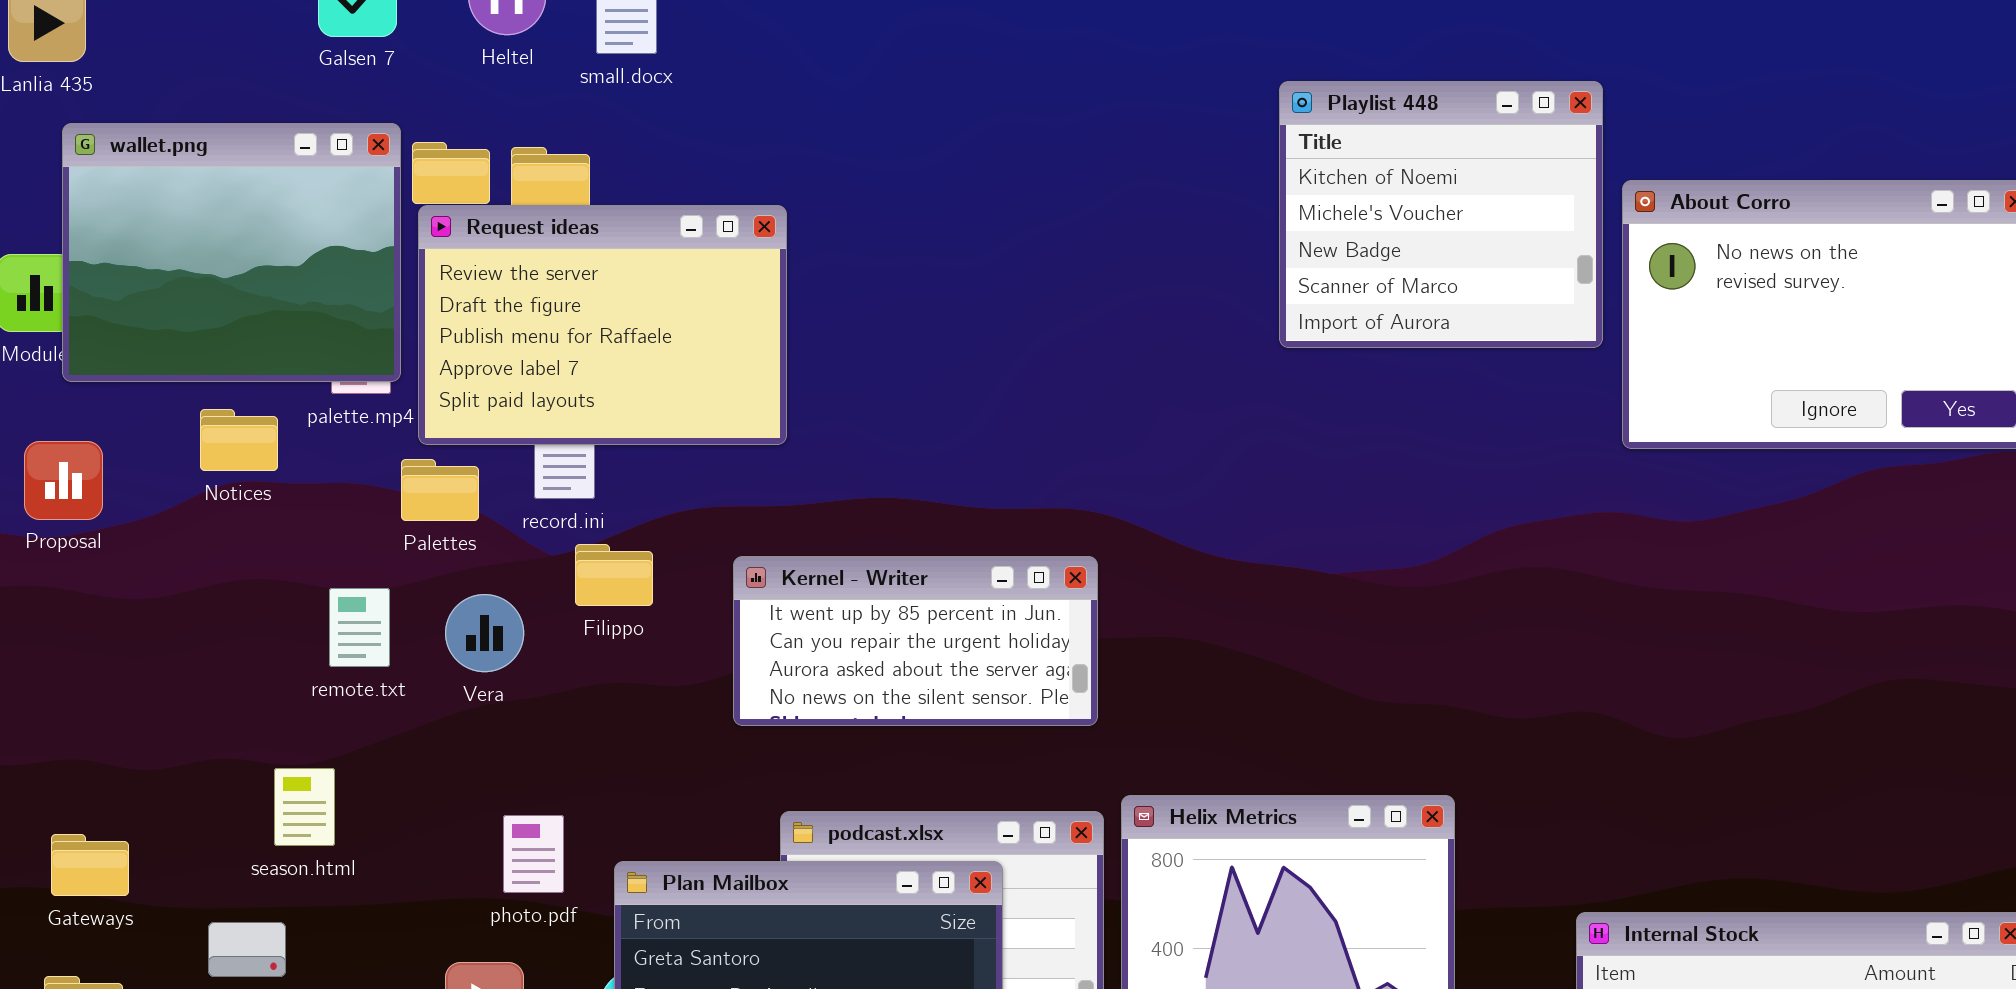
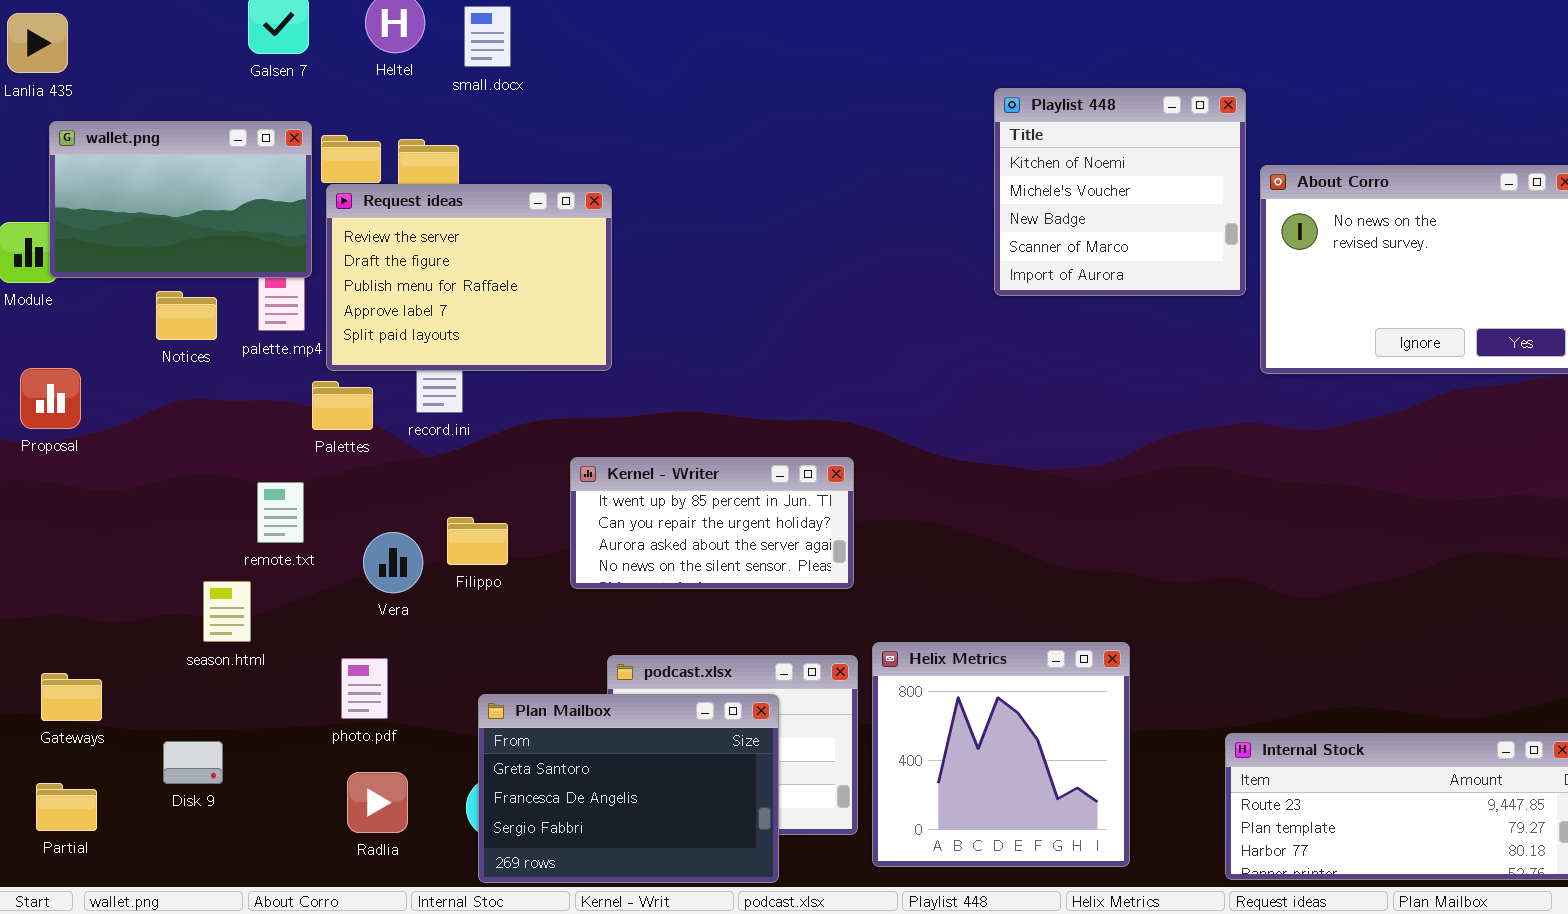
wallet.png: [62,123,401,382] -> [49,121,312,278], resized
Notices: [200,409,278,471] -> [156,291,217,340], moved
Filippo: [575,544,653,606] -> [447,517,508,565], moved
Vera: [445,594,524,672] -> [363,532,423,593], moved
season.html: [274,768,335,846] -> [203,581,251,642], moved
photo.pdf: [503,815,564,893] -> [341,658,388,719], moved

